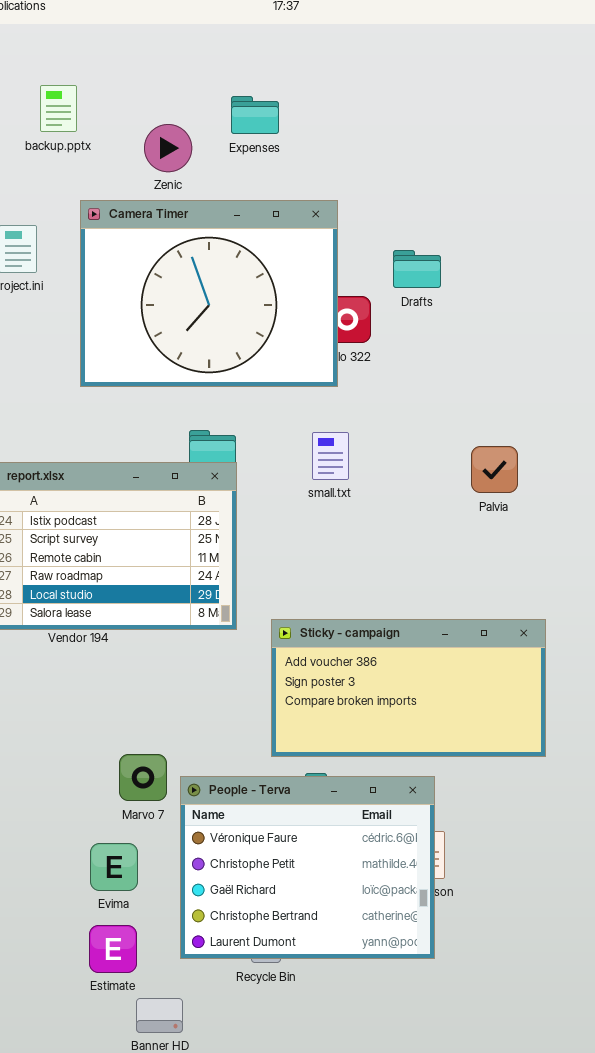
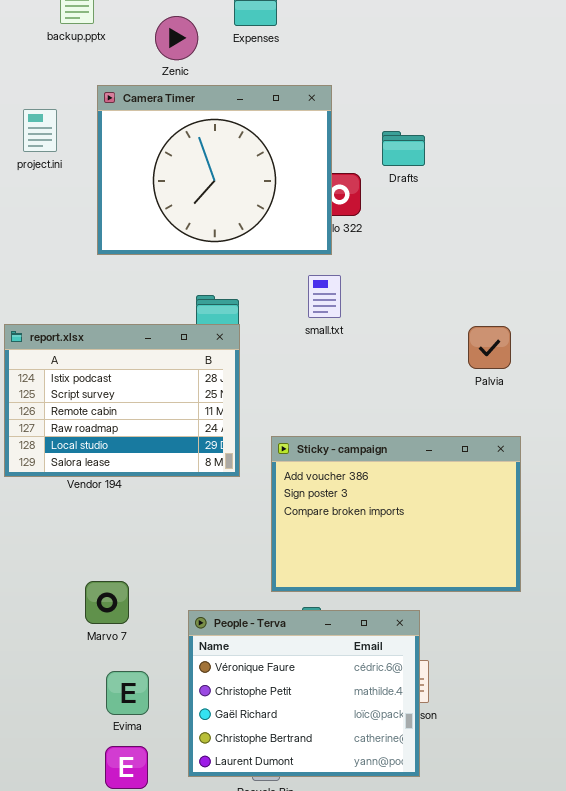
small.txt: [312,432,349,480] -> [308,275,341,318], moved
Palvia: [471,446,518,493] -> [468,326,511,369], moved
Sticky - campaign: [271,619,546,757] -> [271,436,521,592], resized
Marvo 7: [119,754,167,801] -> [85,581,129,624], moved

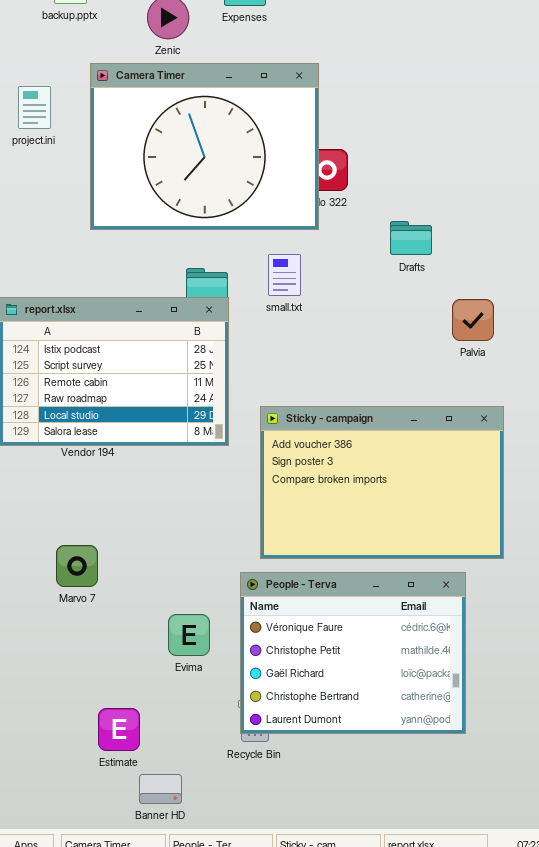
Drafts: [382,131,425,166] -> [390,221,432,255], moved
small.txt: [308,275,341,318] -> [268,254,301,296], moved
Marvo 7: [85,581,129,624] -> [56,545,98,587], moved
People - Terva: [188,610,420,777] -> [240,572,466,734], moved
Evima: [106,671,149,715] -> [168,614,210,656], moved

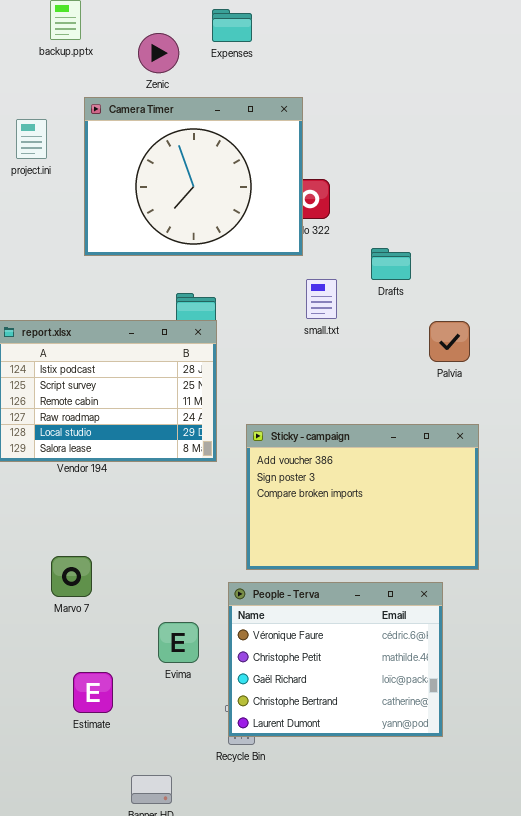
small.txt: [268,254,301,296] -> [306,279,337,319], moved
Estimate: [98,708,140,751] -> [73,672,113,713], moved

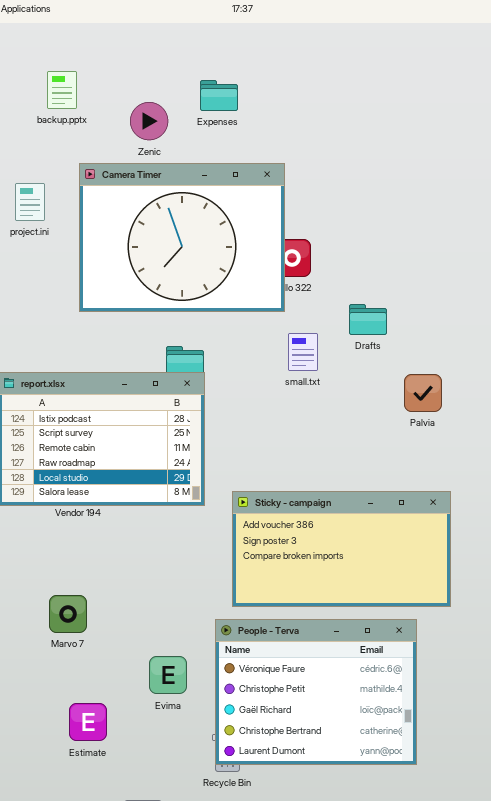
Sticky - campaign: [246,424,479,570] -> [232,491,451,607], resized

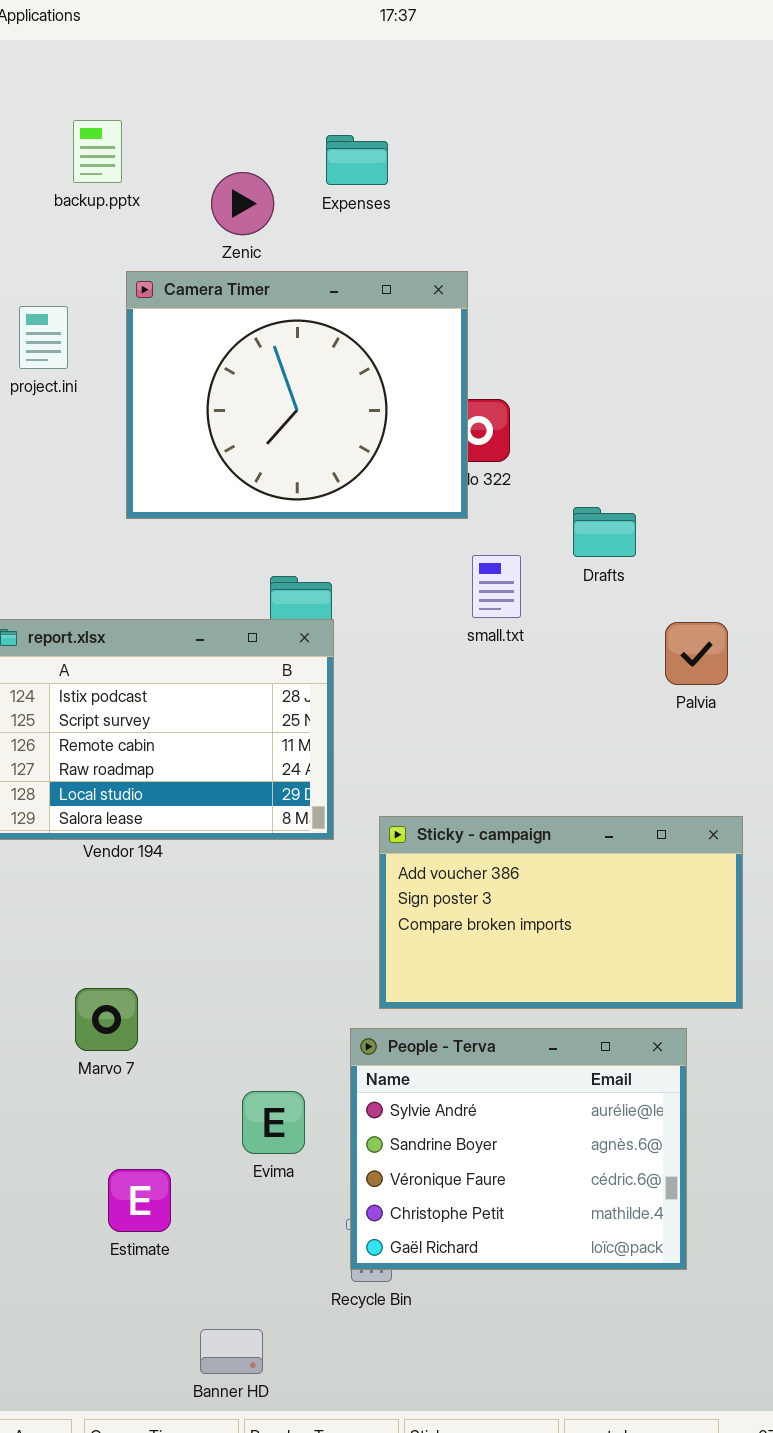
People - Terva: [215,619,417,765] -> [350,1028,687,1270], scrolled up 2 rows

